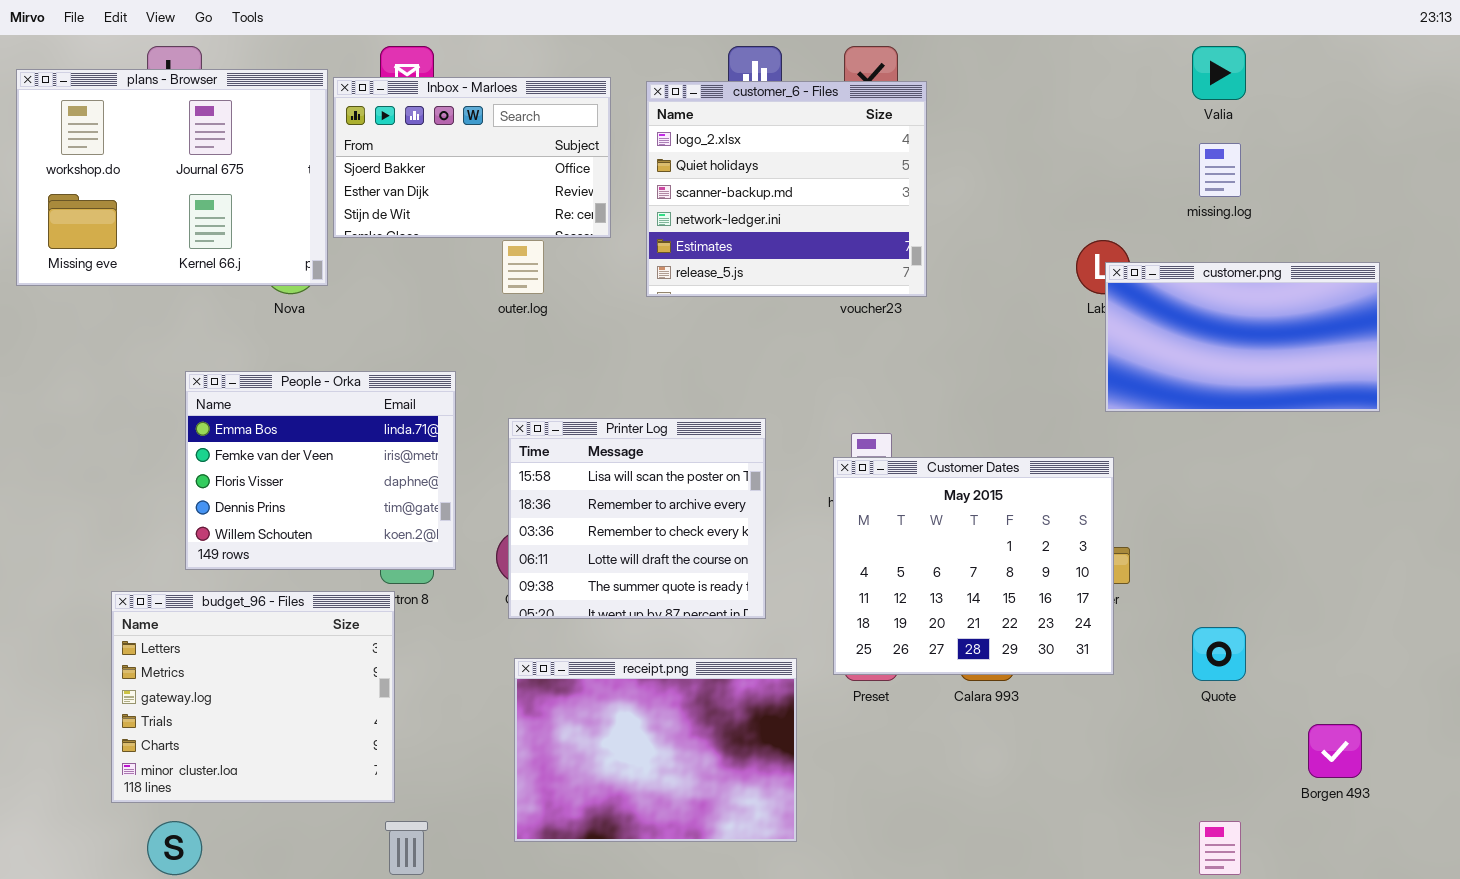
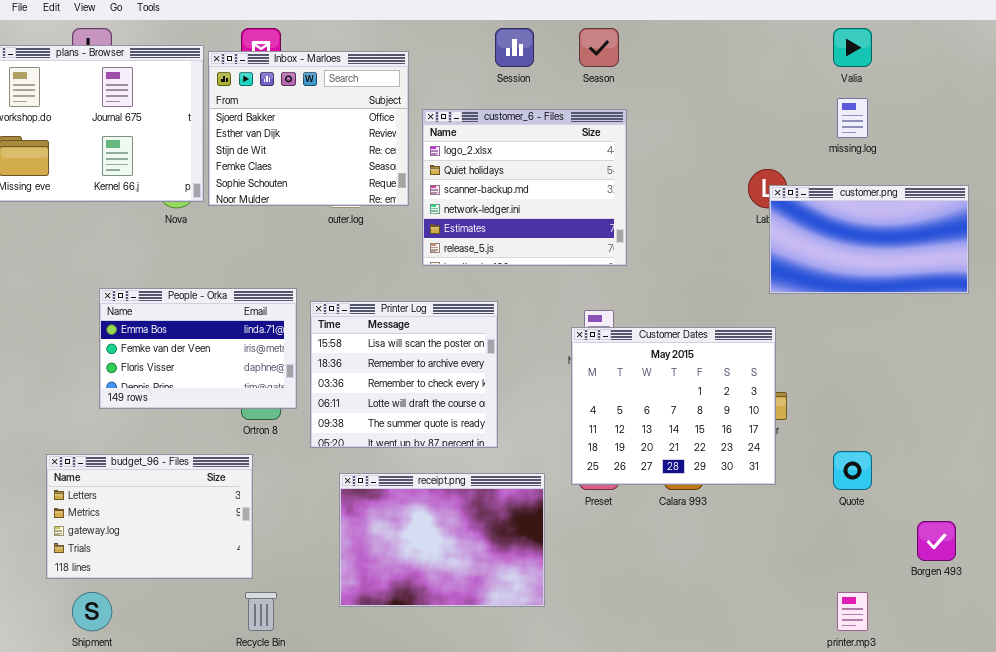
Inbox - Marloes: [333,77,611,238] -> [208,51,409,206], resized
customer_6 - Files: [646,81,927,297] -> [422,109,627,266], moved
People - Orka: [185,371,456,570] -> [99,288,297,409], resized
Printer Log: [508,418,766,619] -> [310,301,498,448], moved
budget_96 - Files: [111,591,395,803] -> [46,454,253,579], resized

